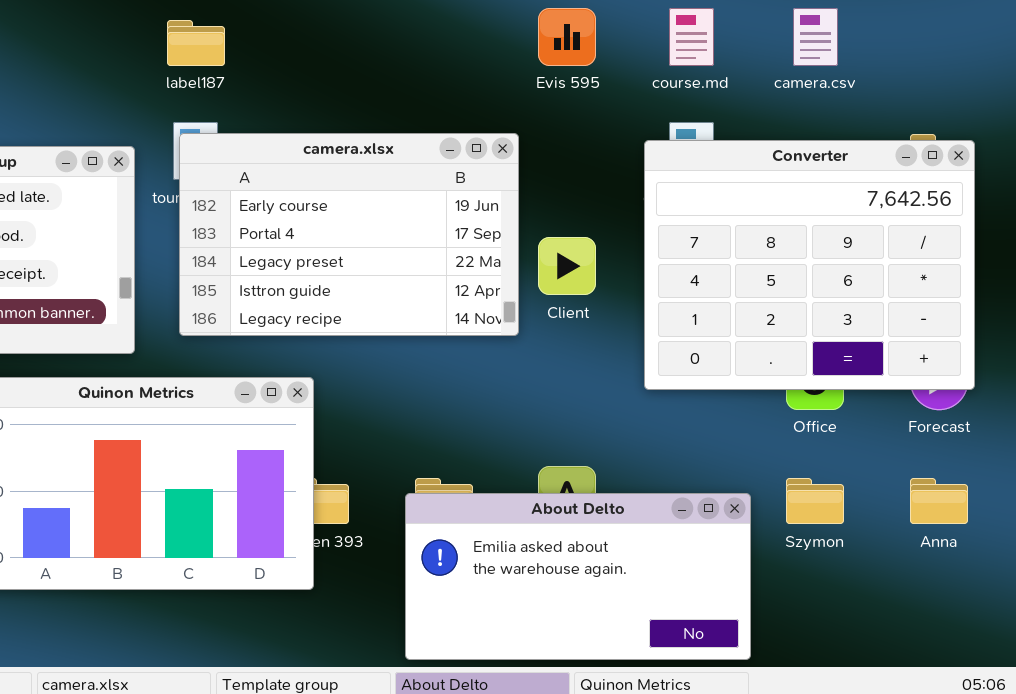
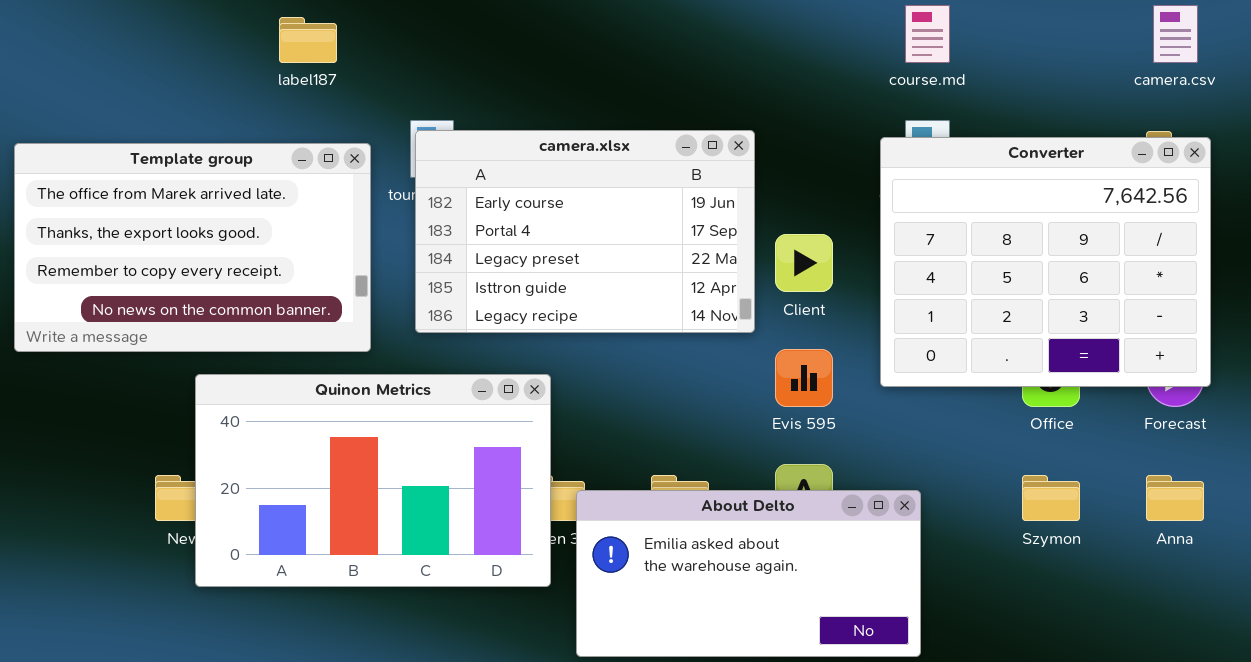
Evis 595: [538,8,596,66] -> [775,349,833,407], moved
camera.csv: [793,8,838,66] -> [1153,5,1198,63], moved
label187: [167,20,225,66] -> [279,17,337,63], moved
About Delto: [405,493,751,660] -> [576,490,921,657], moved

